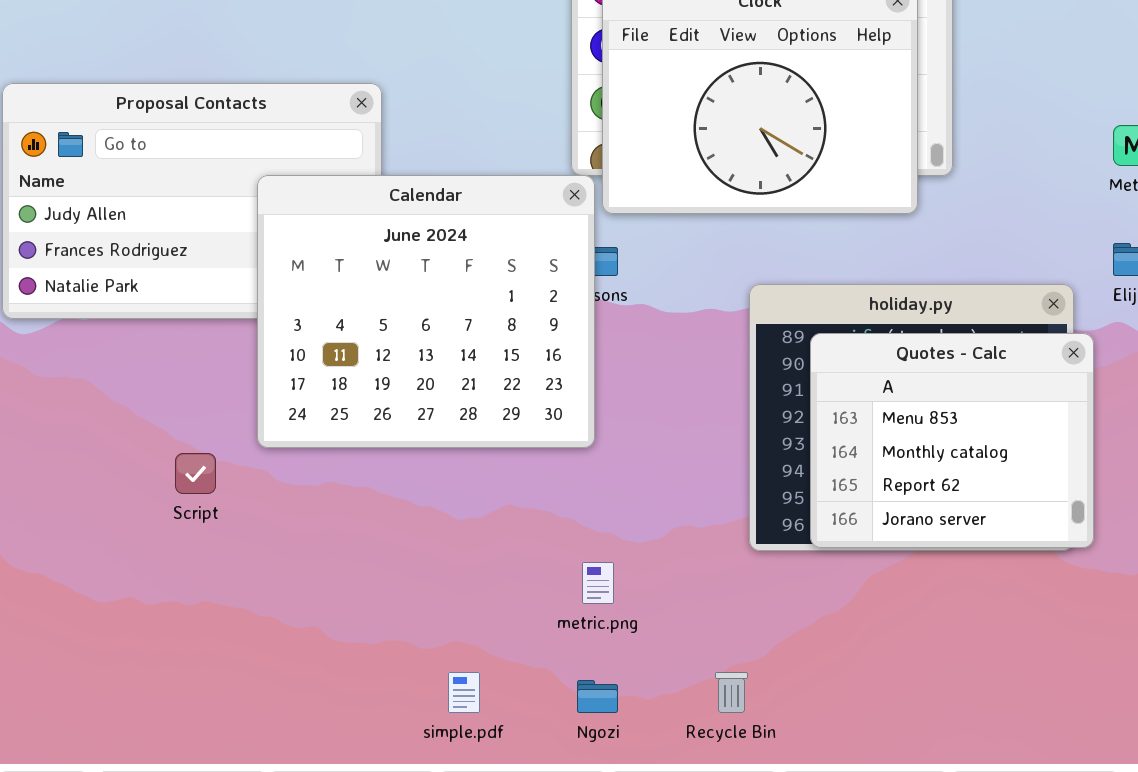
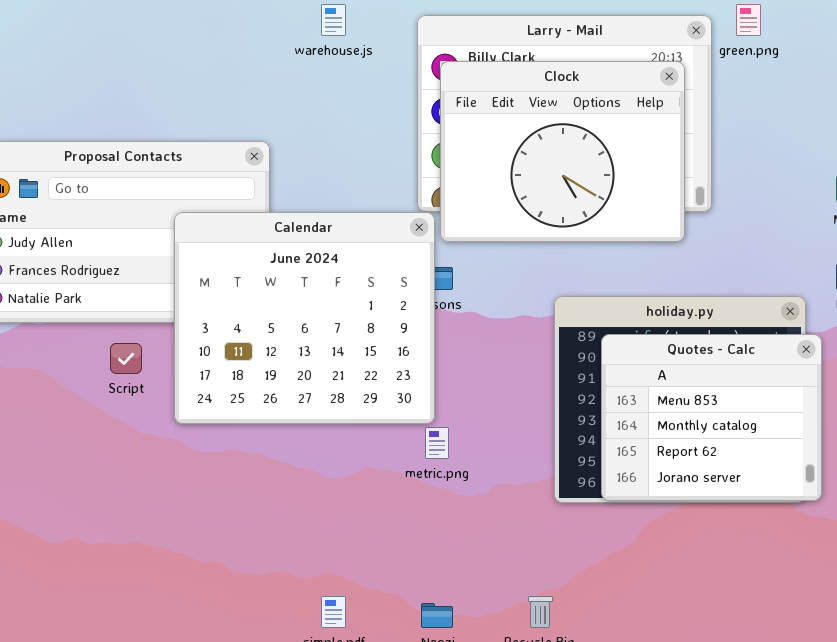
Script: [175,453,216,494] -> [110,343,142,374], moved
metric.png: [582,562,614,604] -> [425,427,449,459], moved

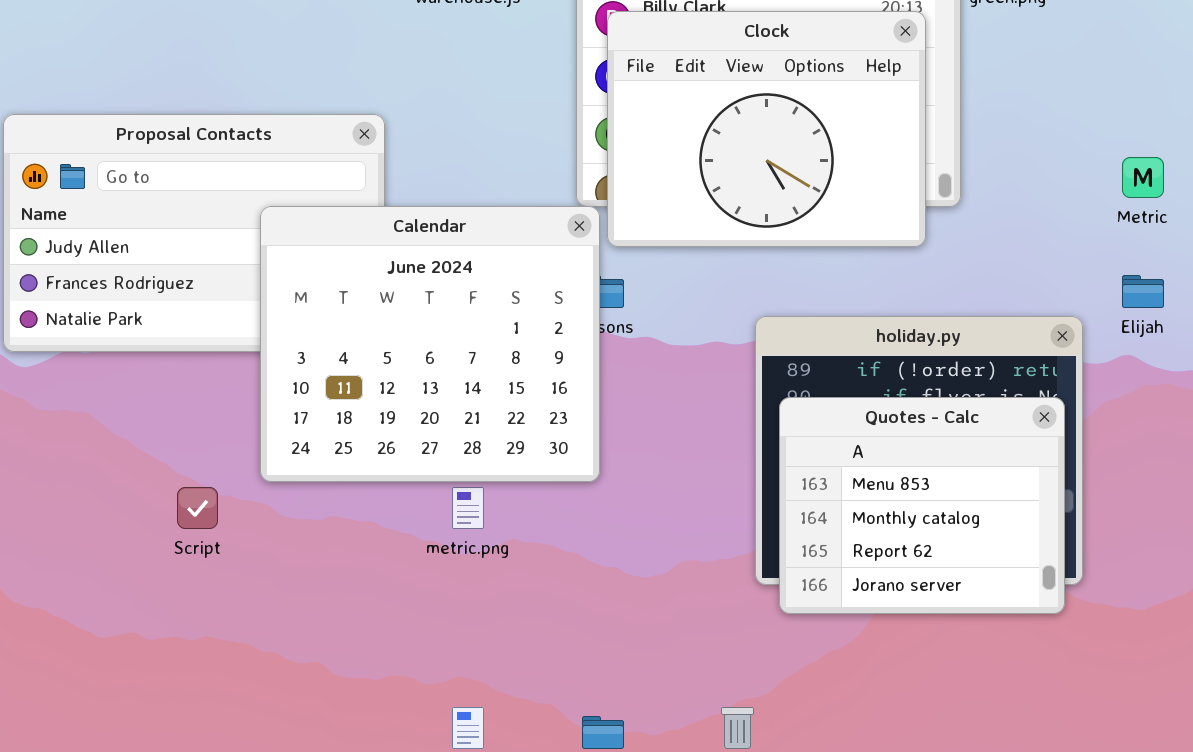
Quotes - Calc: [601,334,822,501] -> [779,397,1065,614], moved
Script: [110,343,142,374] -> [177,487,218,529], moved
metric.png: [425,427,449,459] -> [452,487,484,529], moved

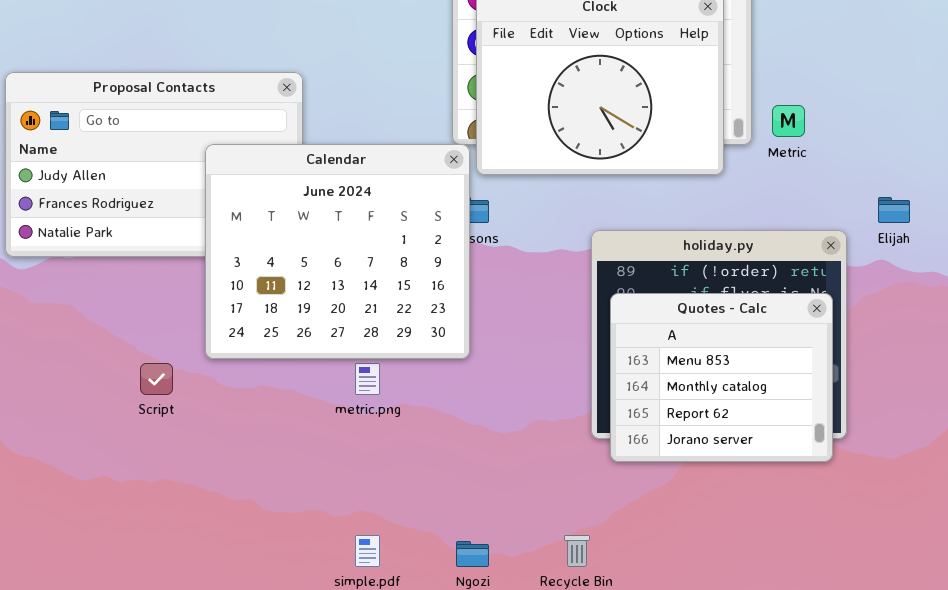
Metric: [1122,157,1164,198] -> [772,105,805,137], moved

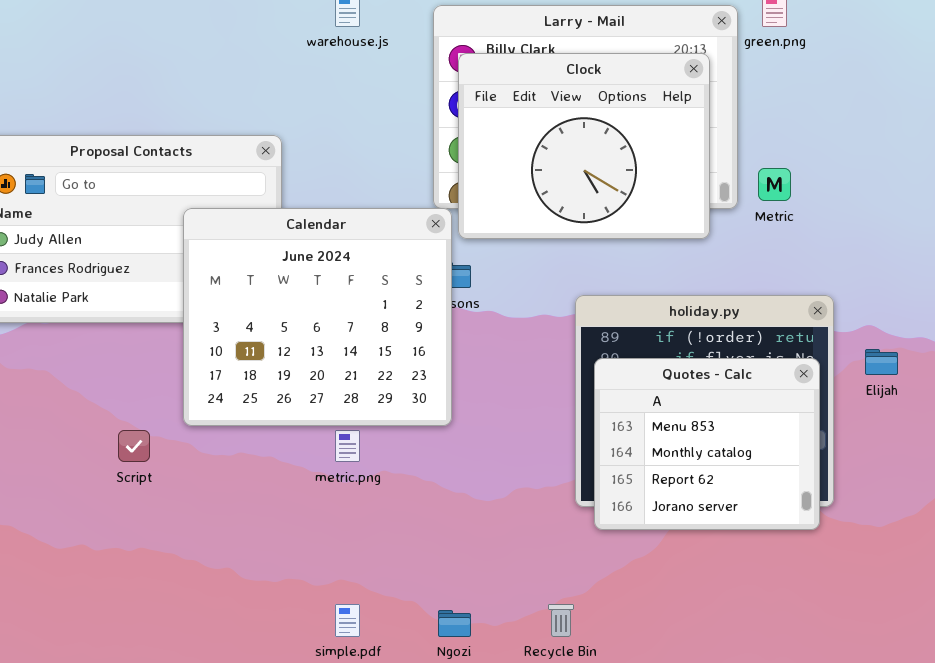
Elijah: [878,197,910,223] -> [865,349,898,375], moved

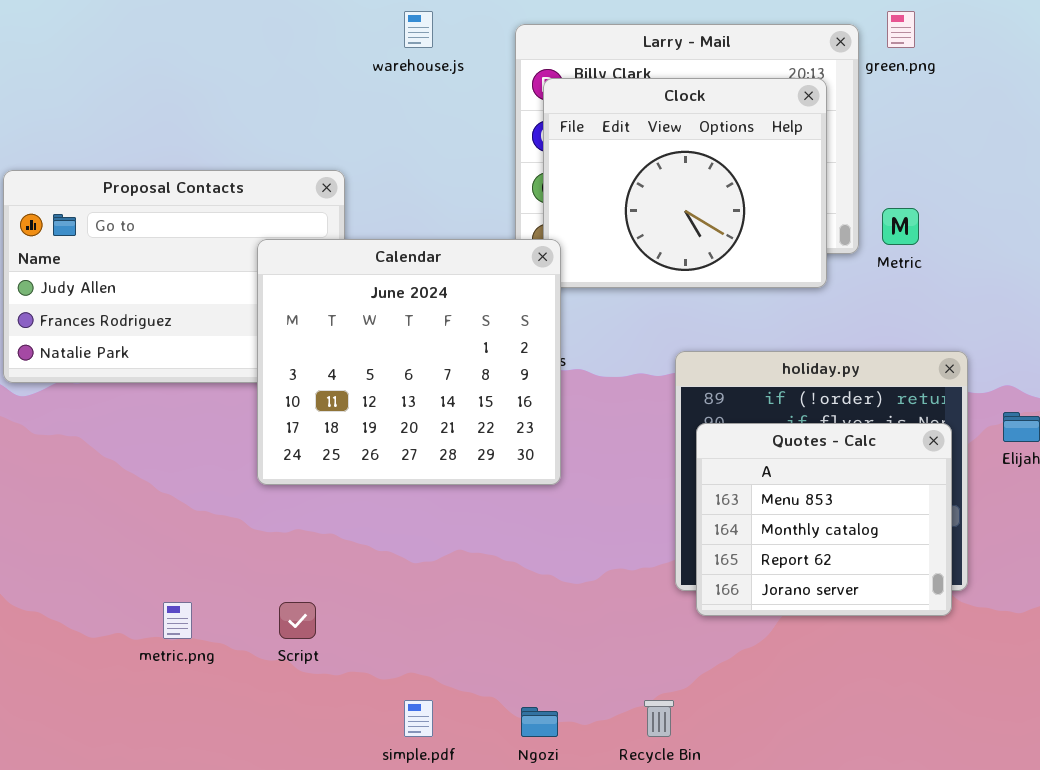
Calendar: [183,208,452,426] -> [257,239,561,485], moved
Script: [118,430,150,462] -> [279,602,316,639], moved
metric.png: [335,430,360,462] -> [163,602,192,639], moved

